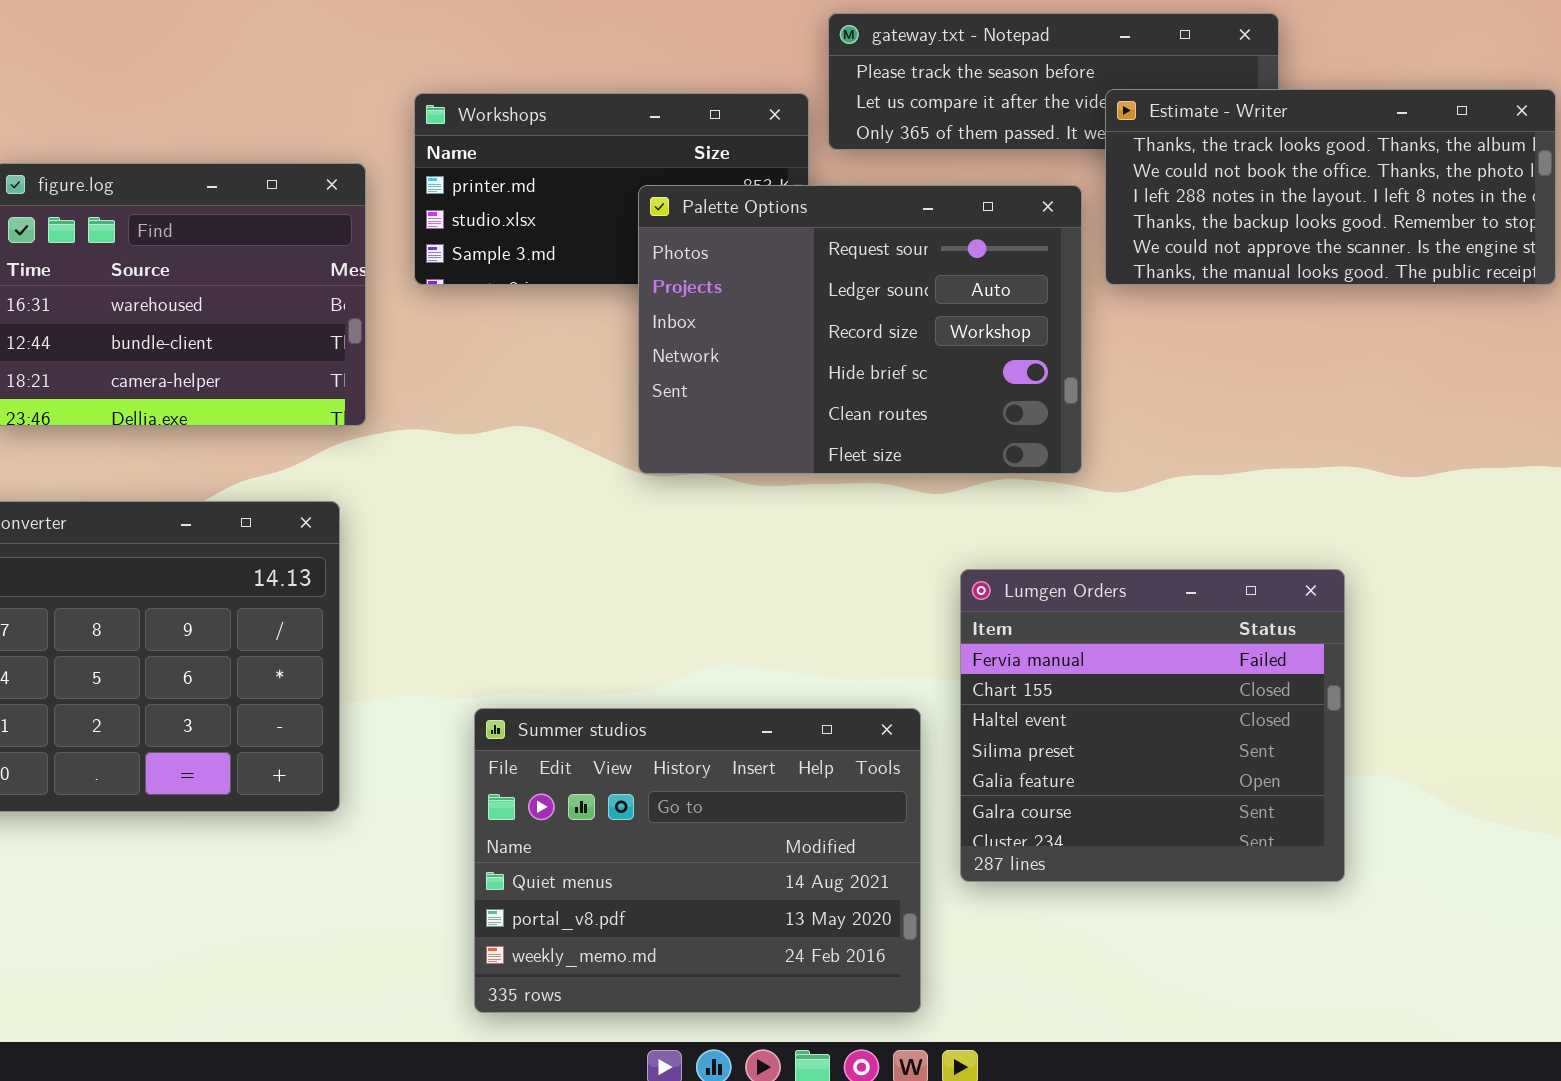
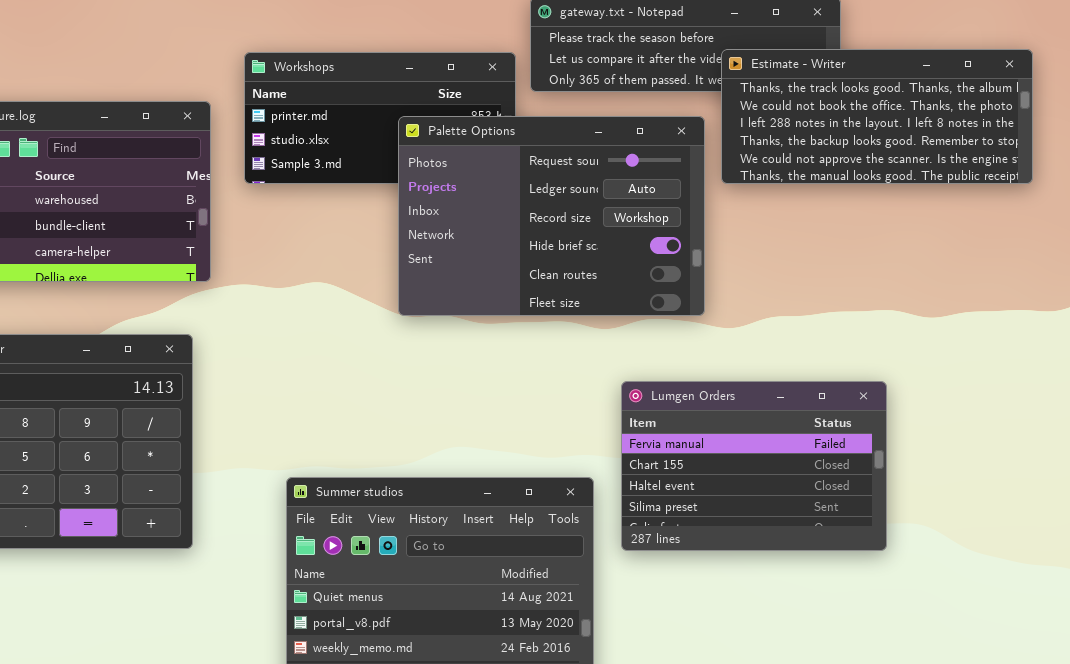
Lumgen Orders: [960,569,1345,882] -> [621,381,887,551], resized

